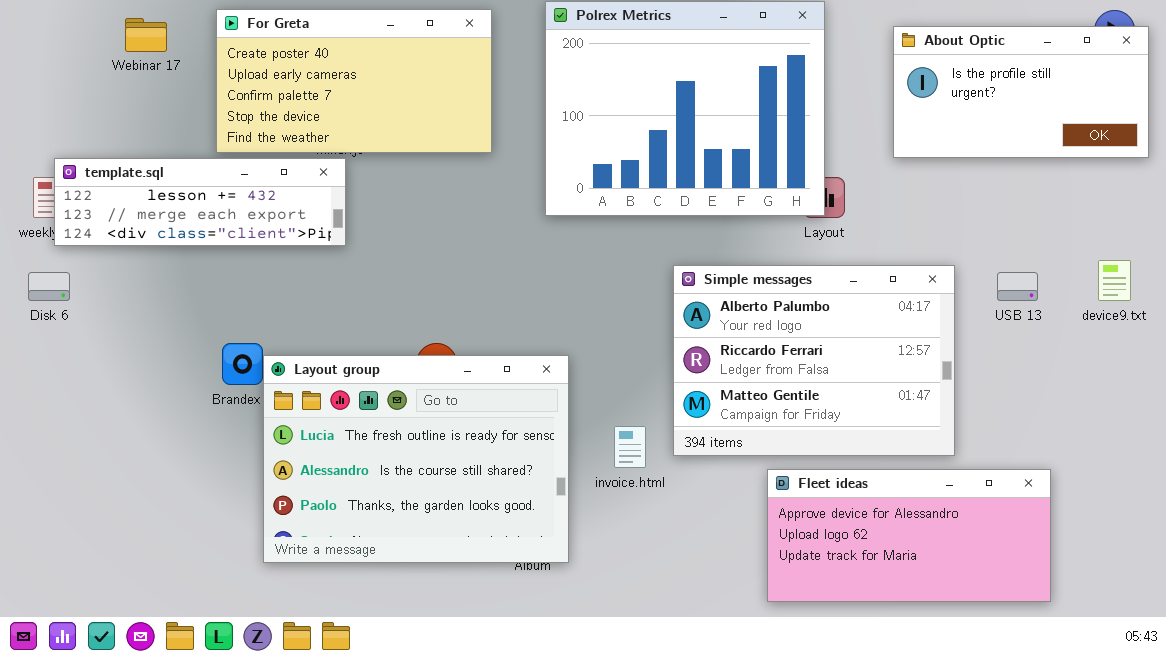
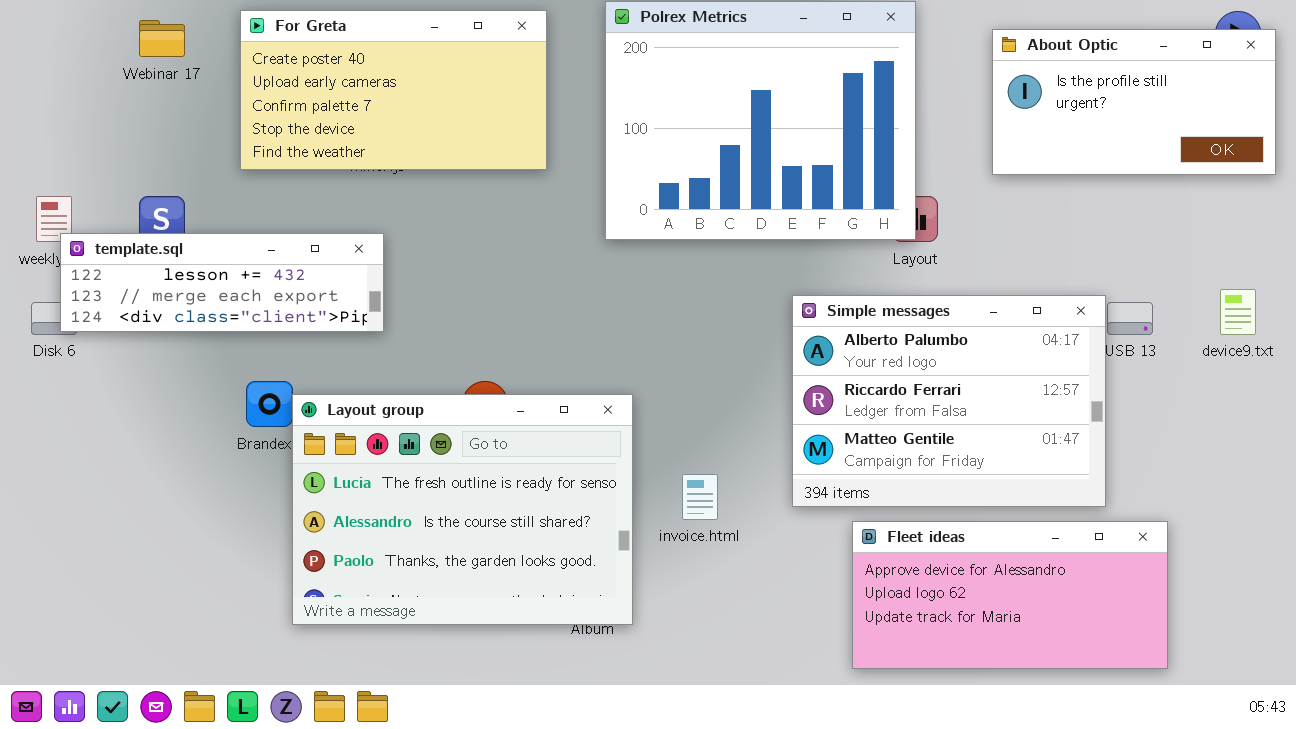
template.sql: [54,158,346,246] -> [60,233,384,332], moved
Simple messages: [673,265,955,456] -> [792,295,1106,507], moved

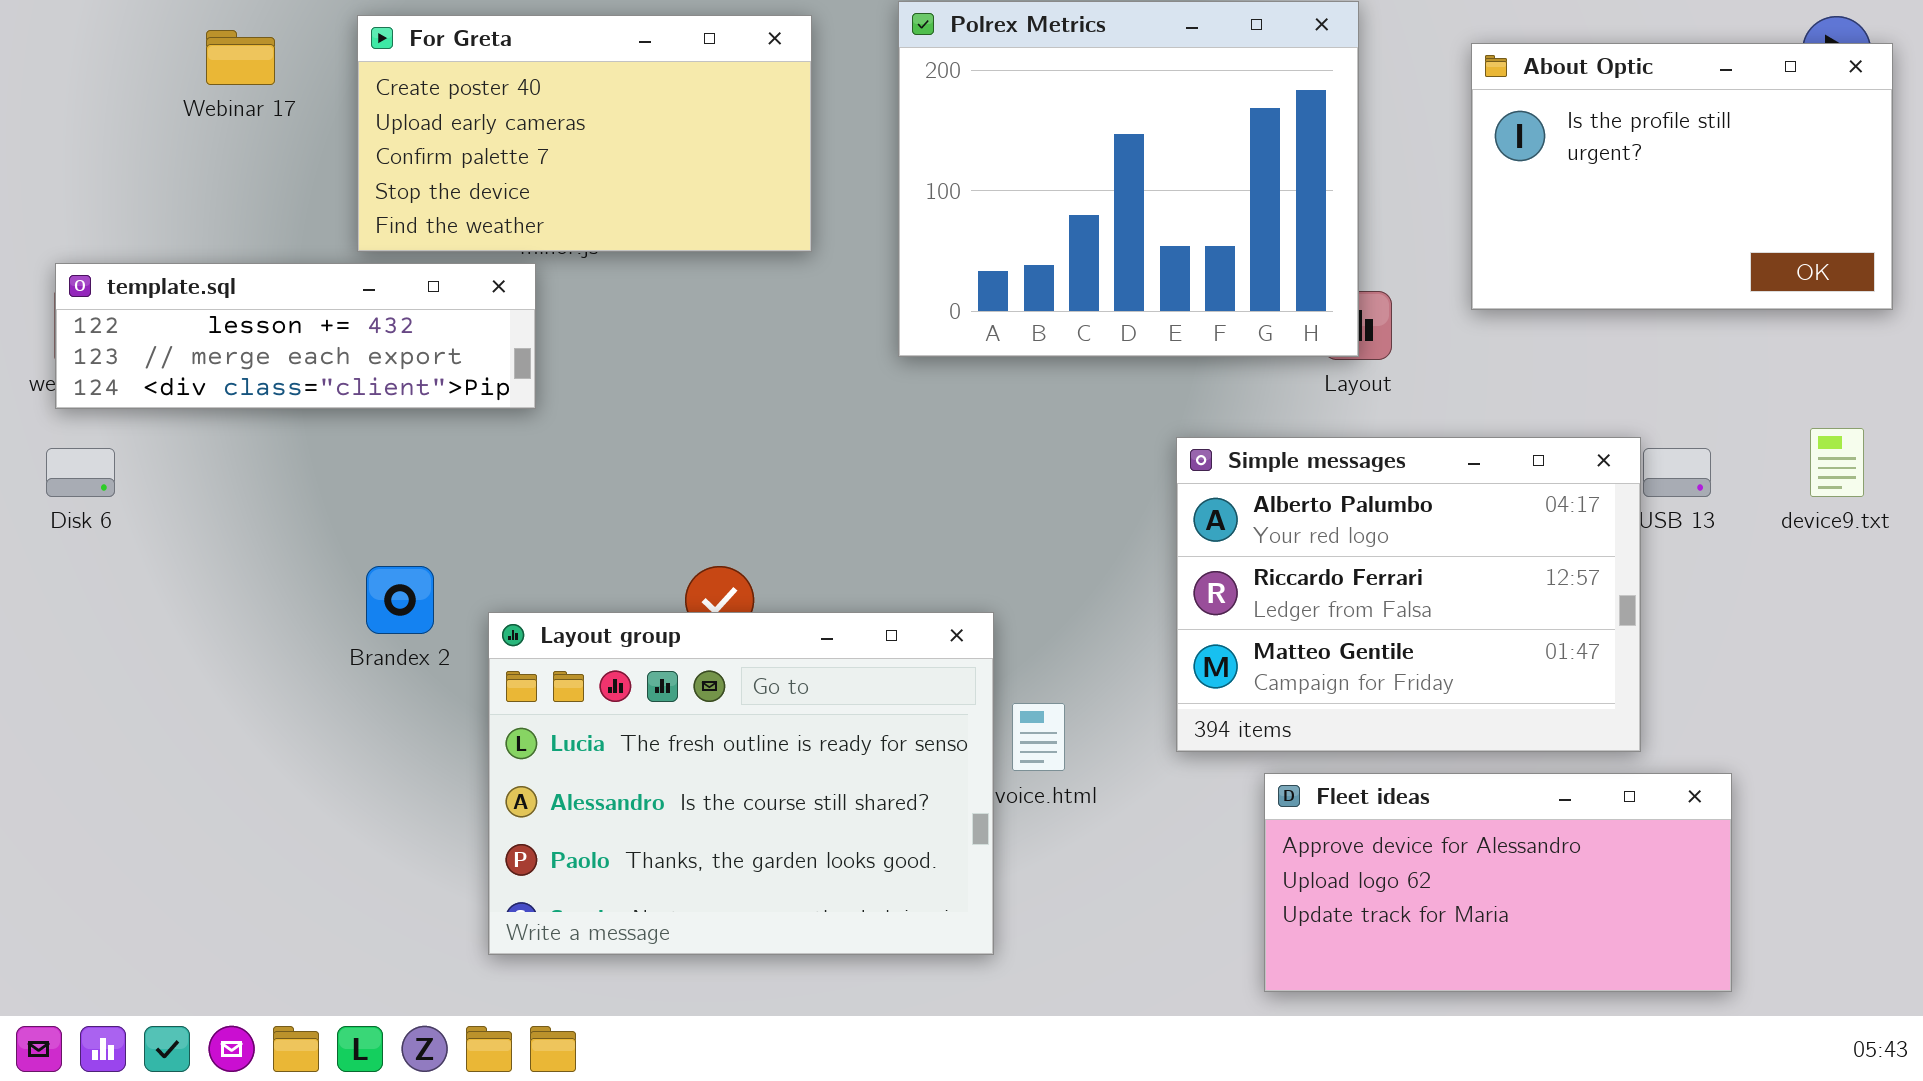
About Optic: [992,29,1276,175] -> [1471,43,1893,310], resized
template.sql: [60,233,384,332] -> [55,263,536,409], moved
Layout group: [292,394,633,625] -> [488,612,994,955], moved

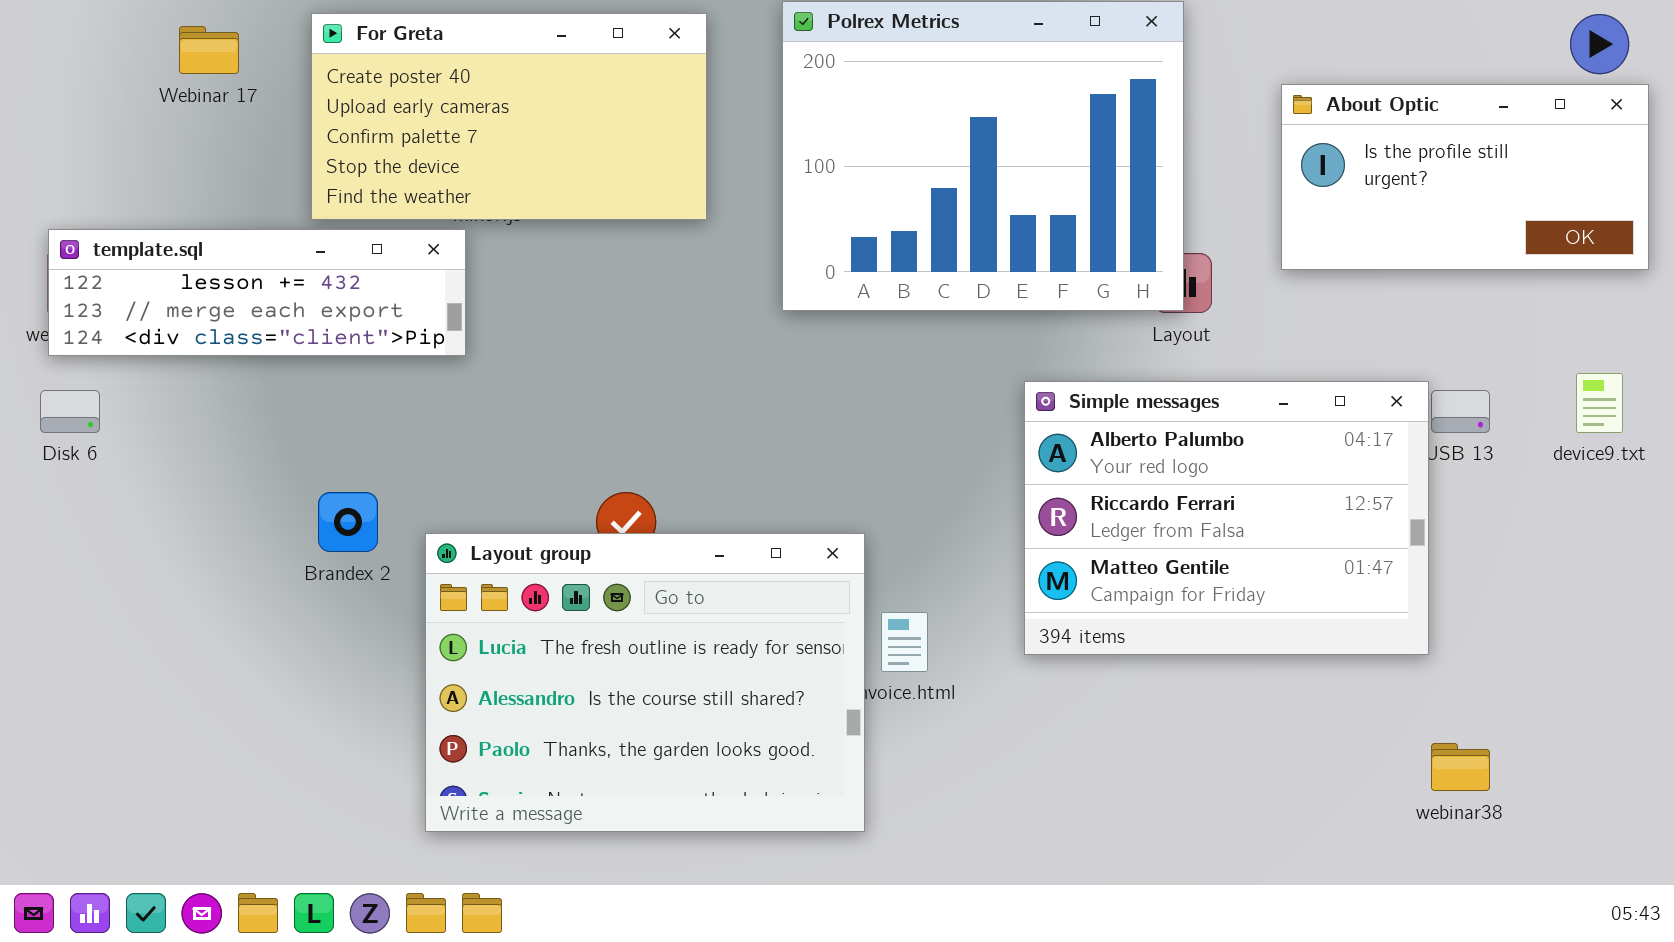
About Optic: [1471,43,1893,310] -> [1281,84,1649,270], resized
Fleet ideas: [1264,773,1732,992] -> none, closed

